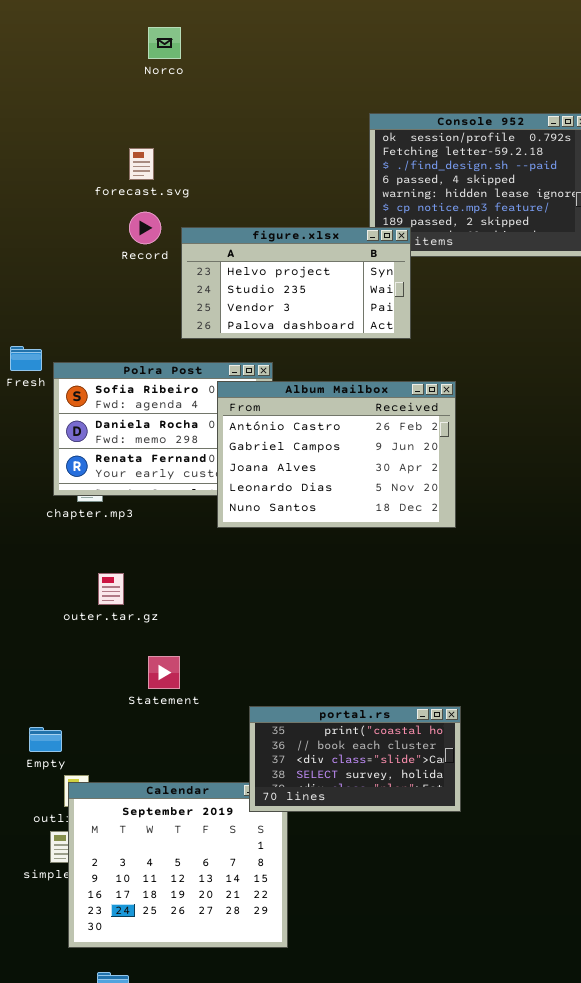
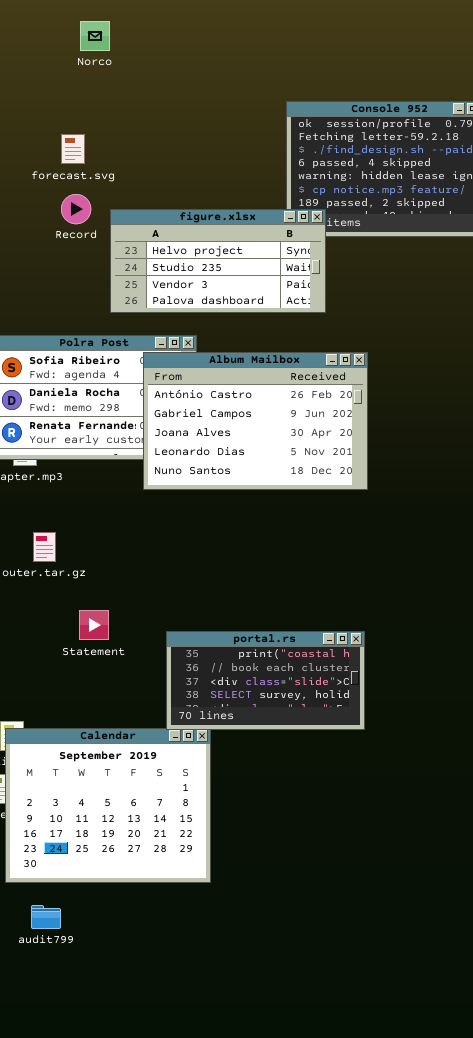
portal.rs: [249,706,461,812] -> [166,631,365,730], moved

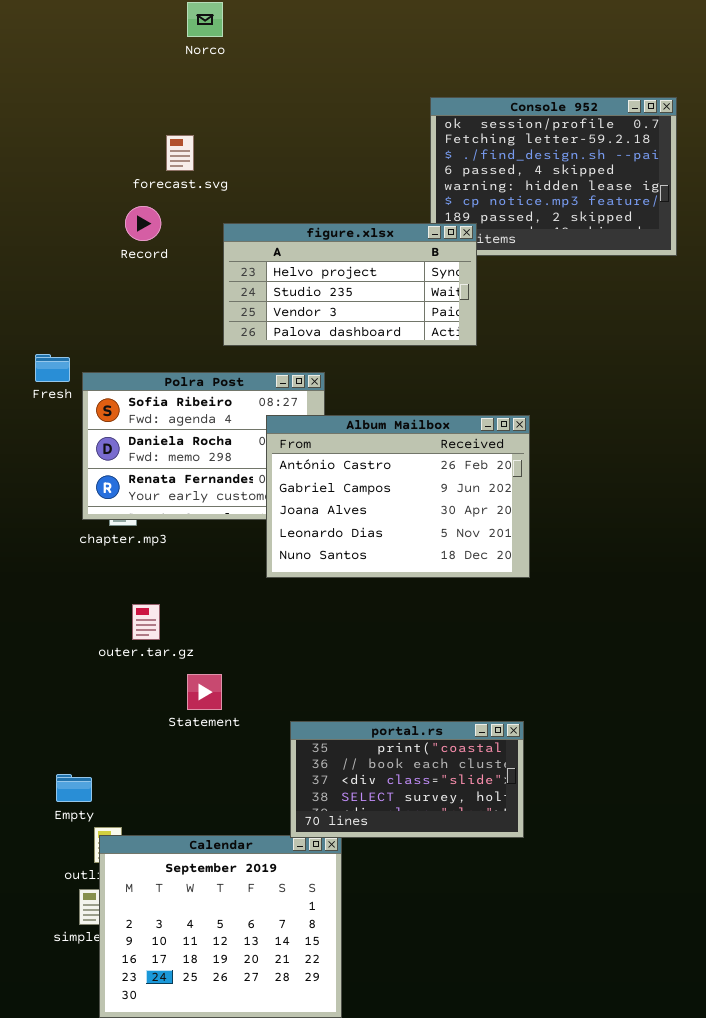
Record: [61,194,91,224] -> [125,206,161,241], moved
Album Mailbox: [143,352,368,490] -> [266,415,530,578], moved
Statement: [79,610,109,640] -> [187,674,222,710], moved

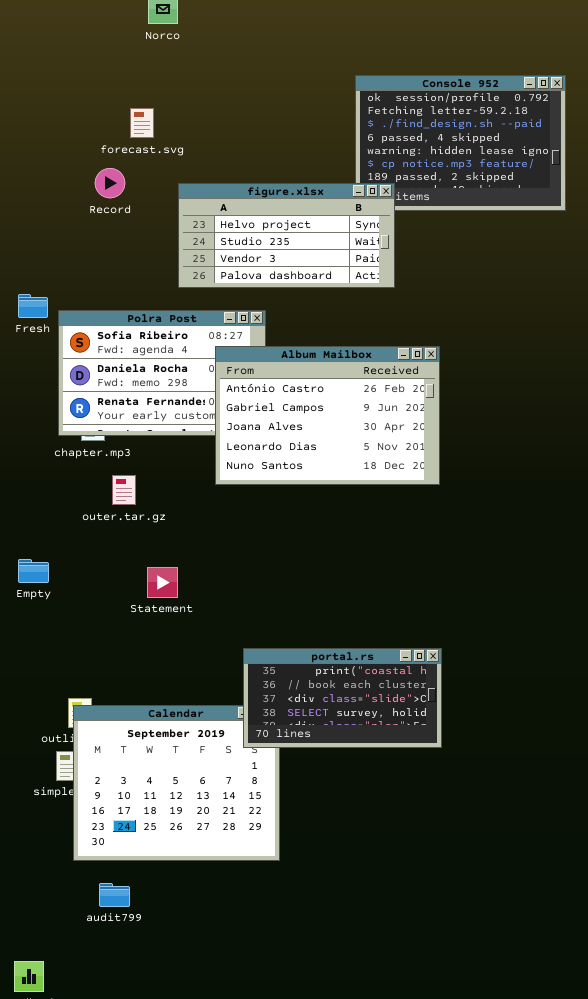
outer.tar.gz: [132,604,160,640] -> [112,475,136,505], moved
portal.rs: [290,721,524,838] -> [243,648,442,748], moved
Empty: [56,774,92,802] -> [18,559,49,583], moved

